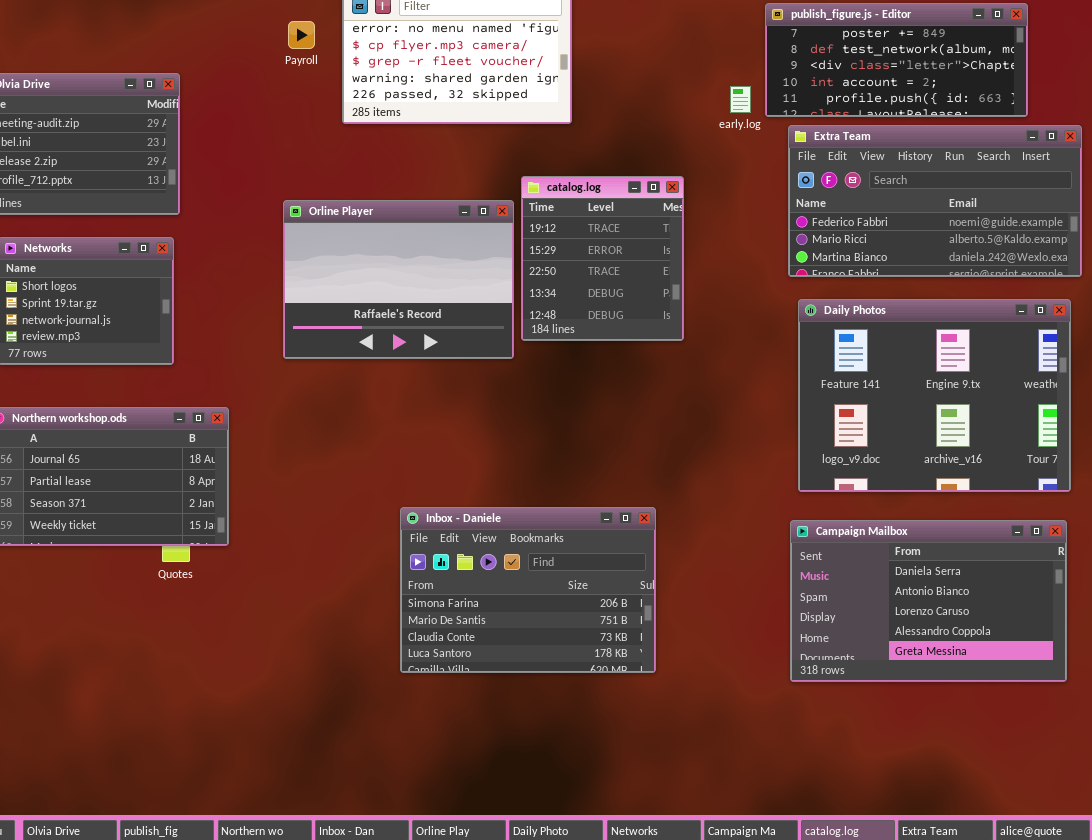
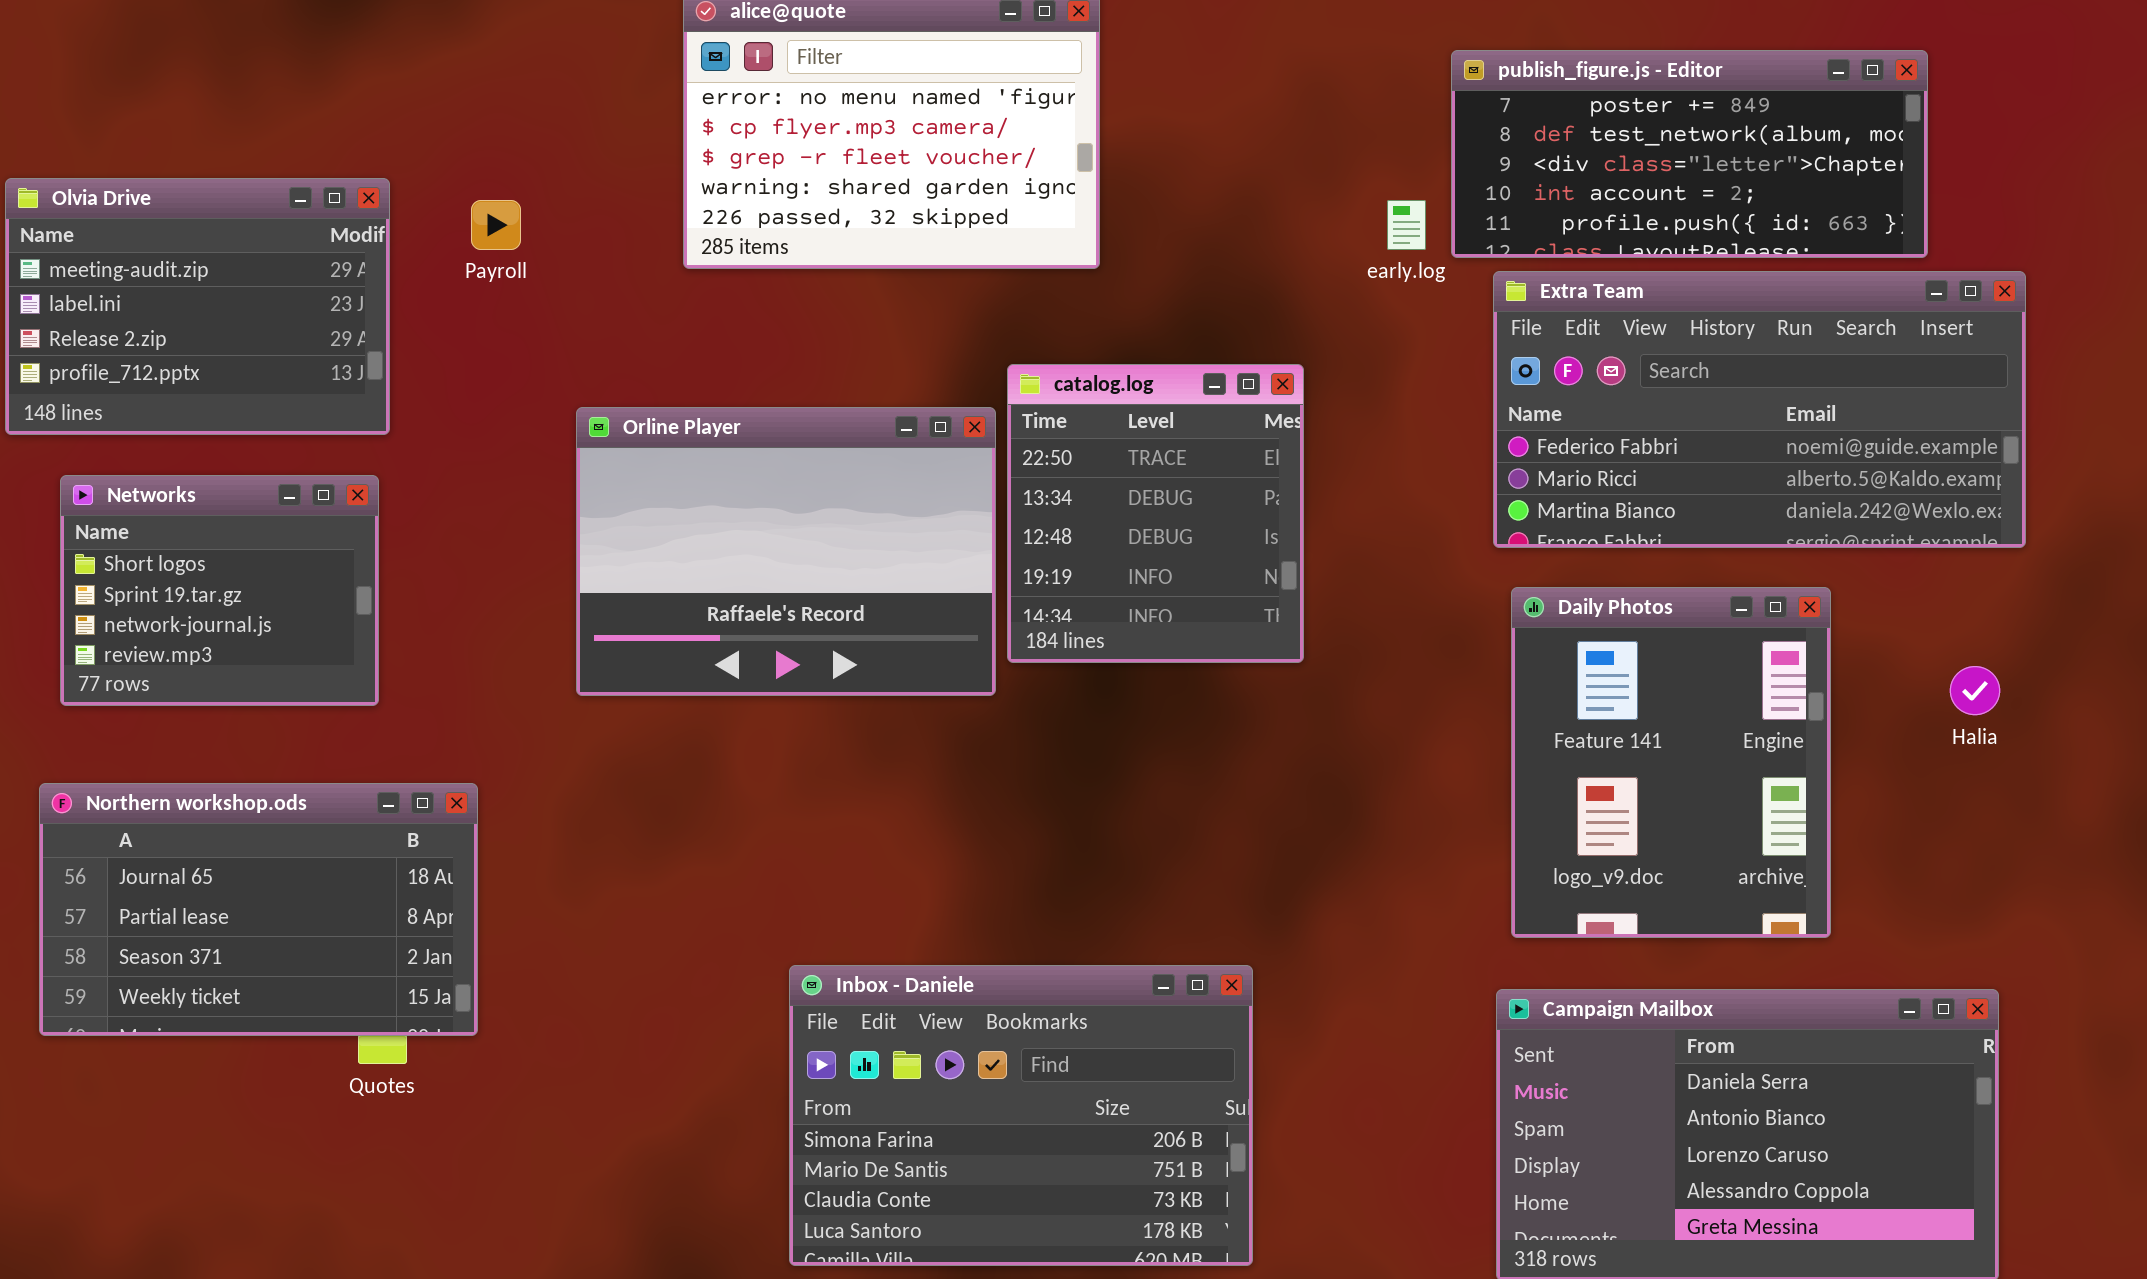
Payroll: [288,21,315,49] -> [471,200,521,250], moved
catalog.log: [521,176,684,341] -> [1007,364,1304,663], scrolled down 2 rows
Daily Photos: [798,299,1071,492] -> [1511,587,1831,938], resized

